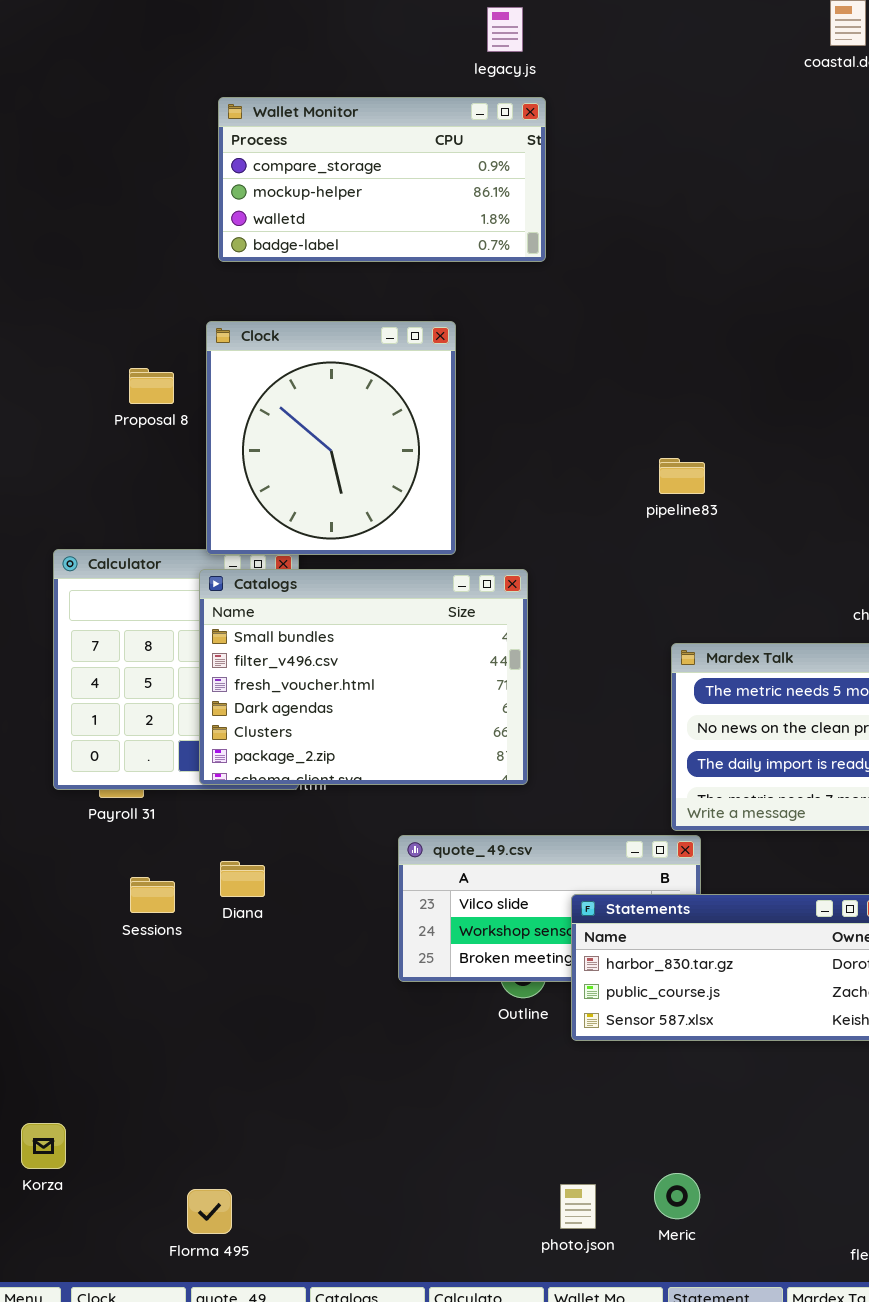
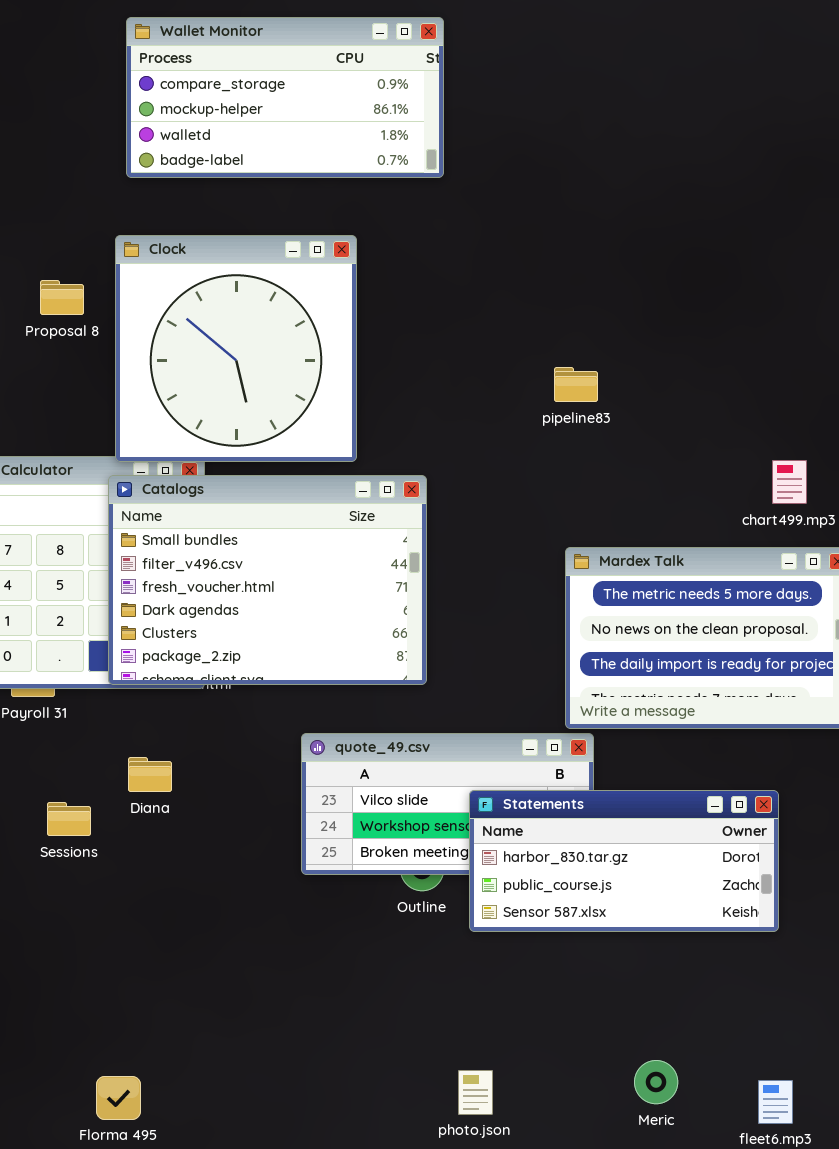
Sessions: [130,877,175,913] -> [47,802,91,836], moved
Meric: [654,1173,700,1219] -> [634,1060,678,1104], moved

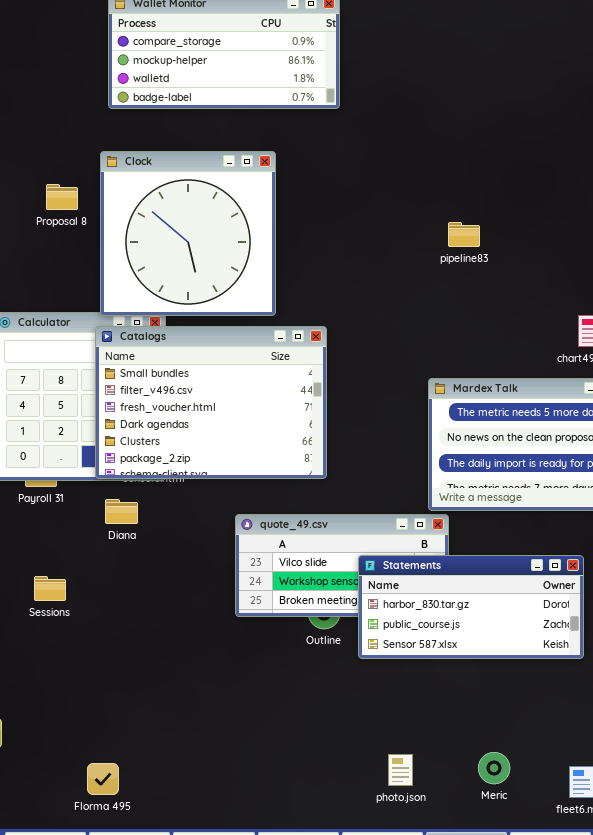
pipeline83: [554,367,598,402] -> [448,222,480,247], moved
Diana: [128,757,172,792] -> [105,499,138,524], moved
Sessions: [47,802,91,836] -> [34,576,66,601], moved
photo.json: [458,1070,493,1115] -> [388,754,413,786], moved

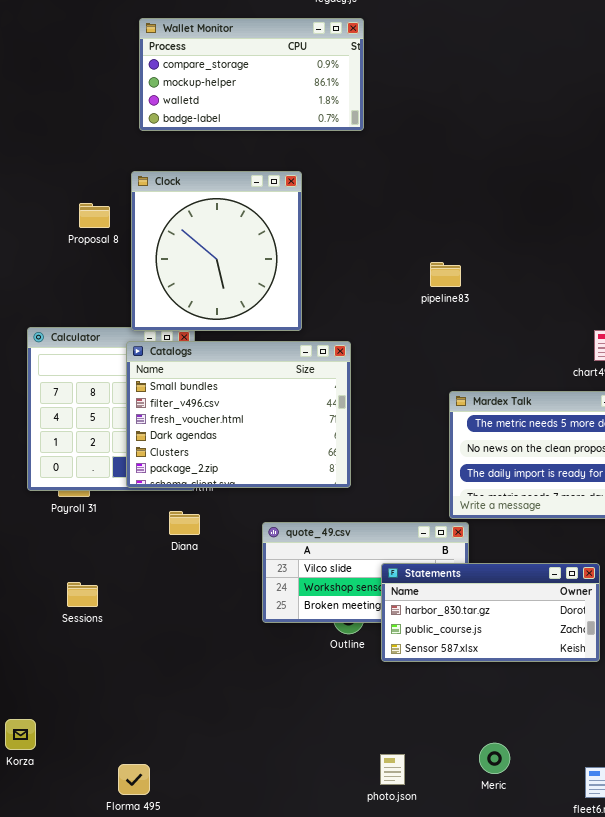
pipeline83: [448,222,480,247] -> [430,262,461,287], moved
Diana: [105,499,138,524] -> [169,511,200,535], moved
Meric: [478,752,510,784] -> [479,743,510,774], moved
photo.json: [388,754,413,786] -> [380,754,405,785], moved

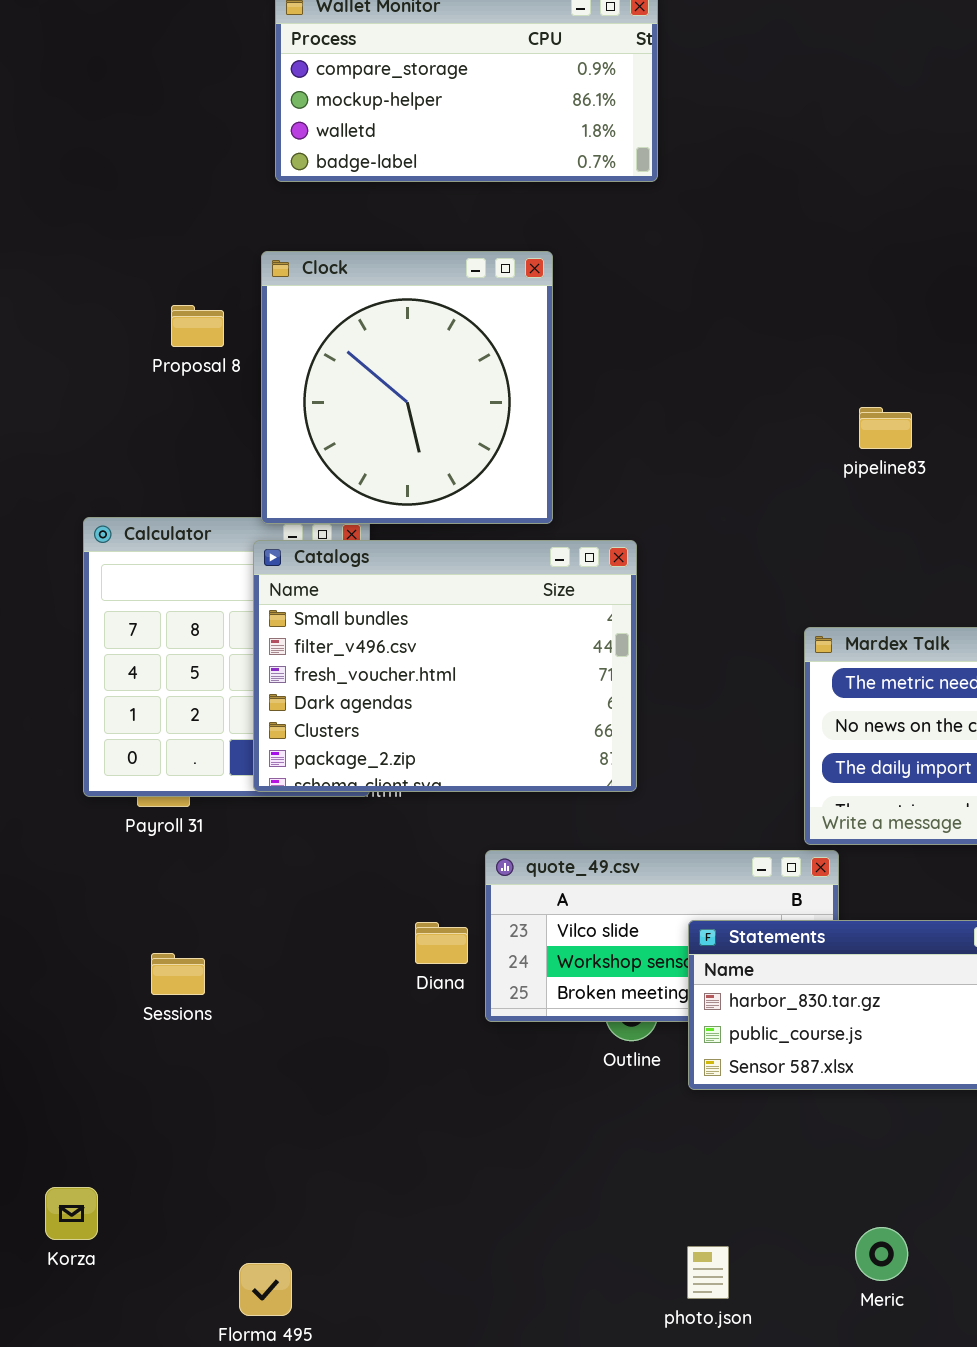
pipeline83: [430,262,461,287] -> [859,407,912,449], moved
Diana: [169,511,200,535] -> [415,922,468,964], moved

